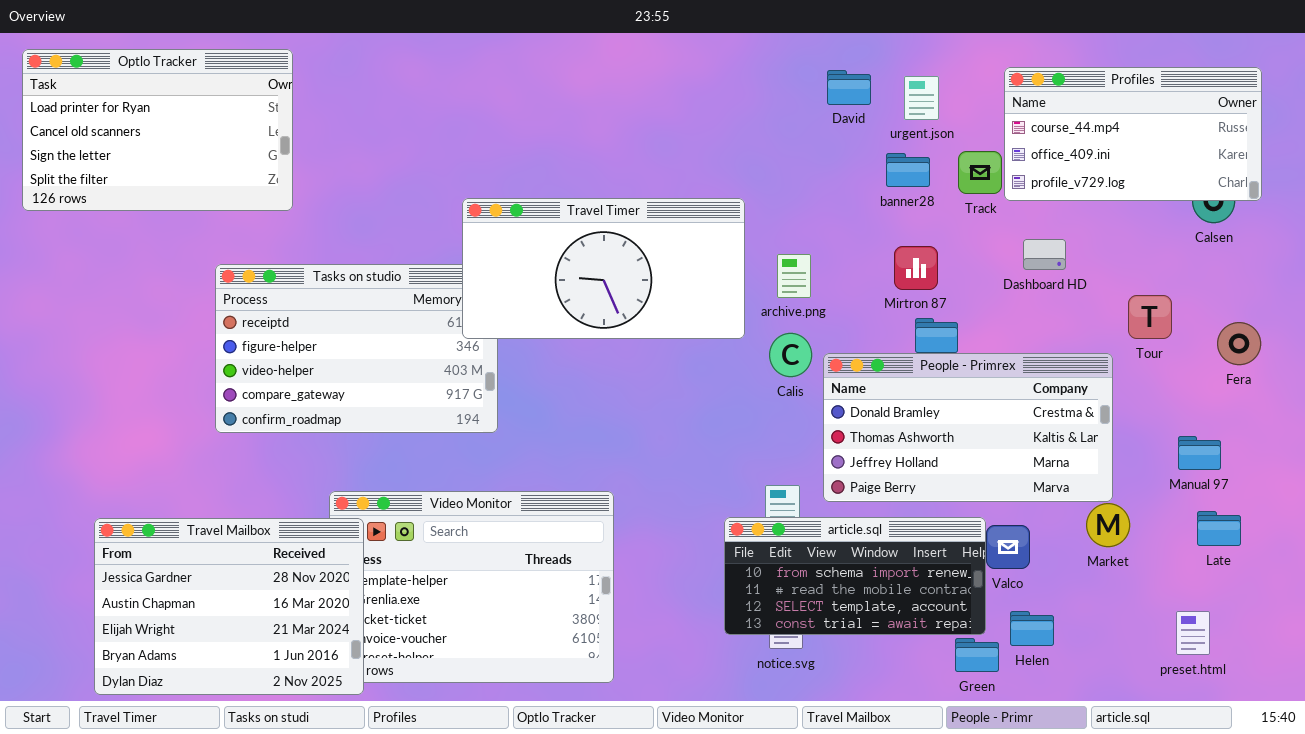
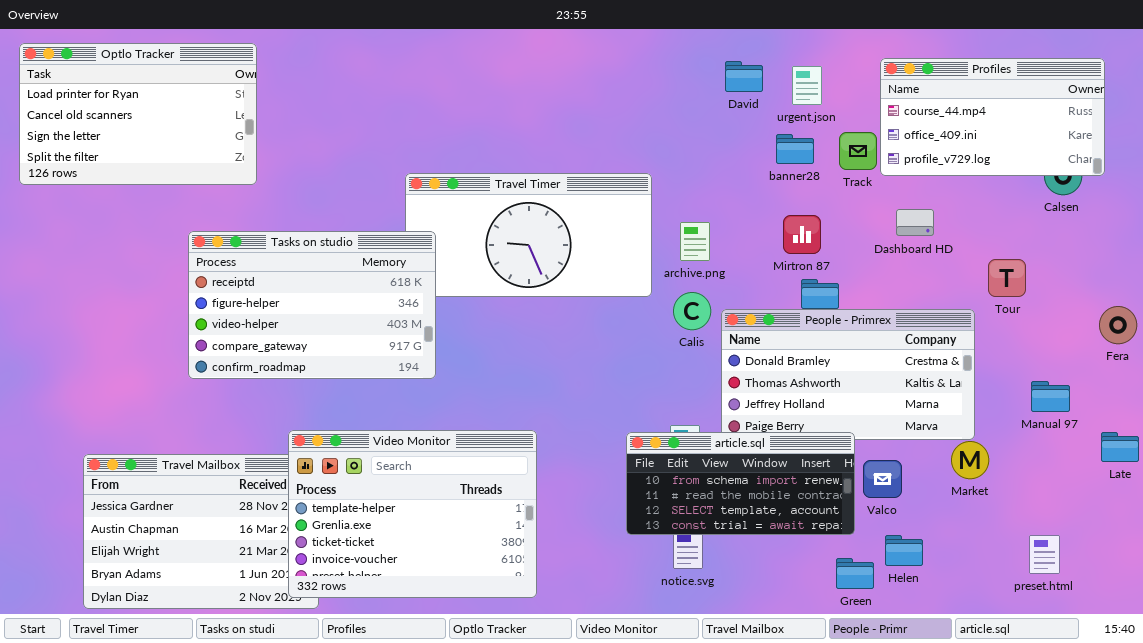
Tasks on studio: [215,264,498,433] -> [188,231,436,379], raised
Fera: [1217,322,1261,365] -> [1099,306,1137,344], moved
Video Monitor: [329,491,614,683] -> [288,430,537,598], raised
Late: [1197,511,1241,546] -> [1101,432,1139,462], moved
article.sql: [724,517,986,635] -> [626,432,855,535], moved

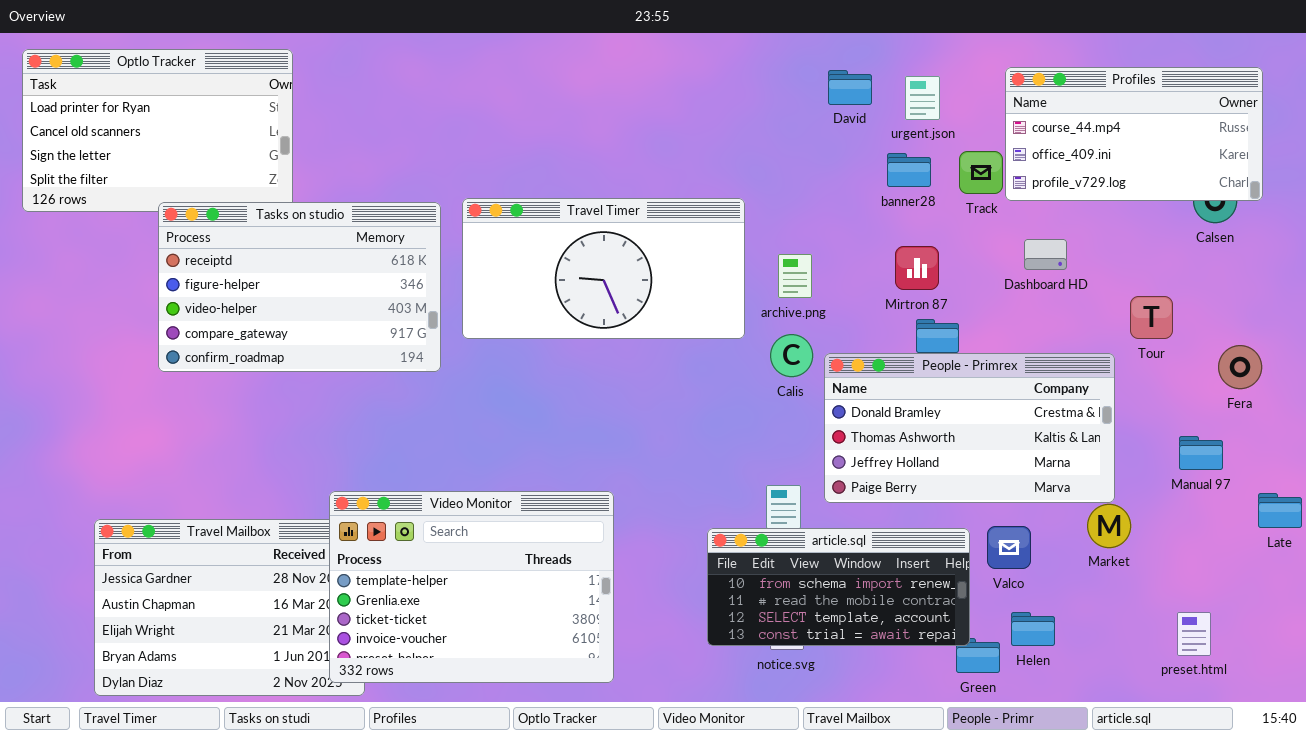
Tasks on studio: [188,231,436,379] -> [158,202,441,372], moved
Fera: [1099,306,1137,344] -> [1218,345,1262,389], moved
article.sql: [626,432,855,535] -> [707,528,970,646], moved

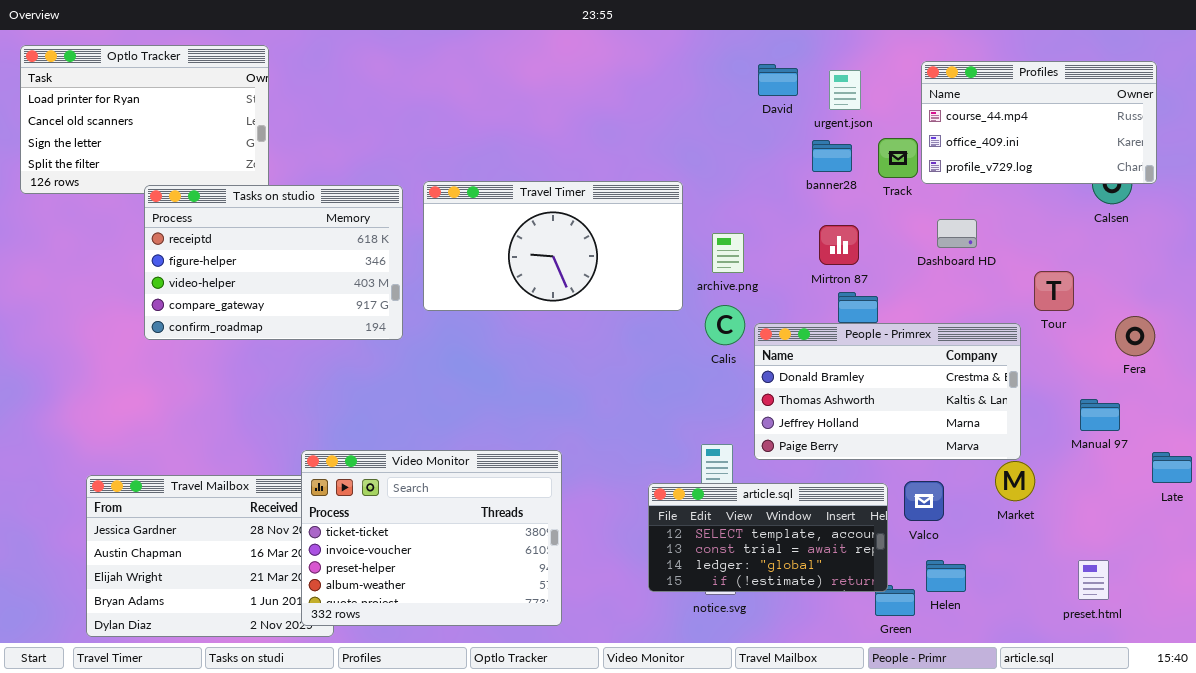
Video Monitor: [329,491,614,683] -> [301,450,562,626], scrolled down 2 rows
article.sql: [707,528,970,646] -> [648,483,888,592], scrolled down 2 rows

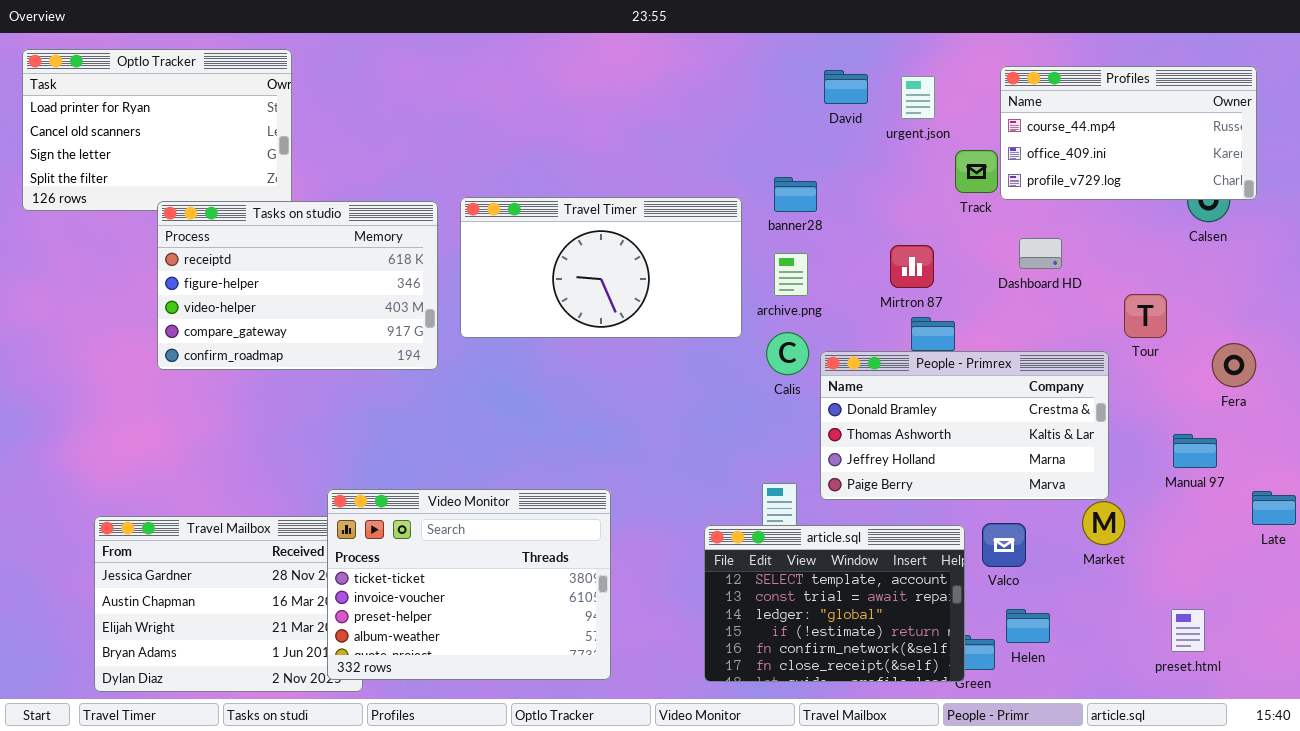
banner28: [812,140,852,172] -> [774,177,817,212], moved
article.sql: [648,483,888,592] -> [704,525,965,682], resized

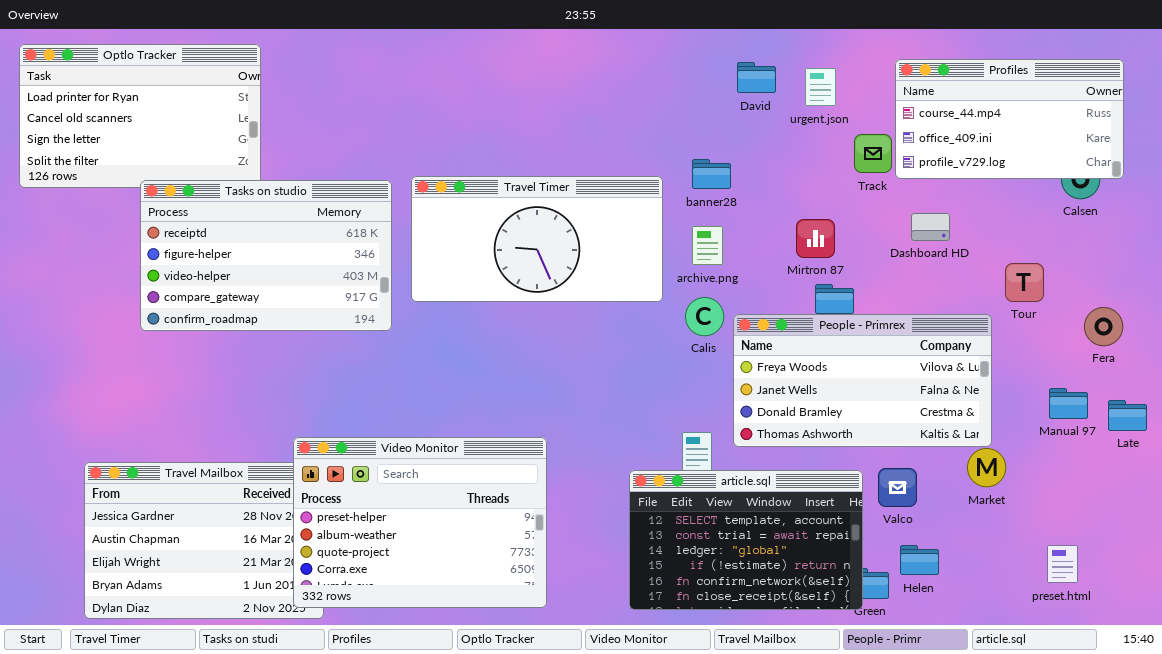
People - Primrex: [820,351,1109,500] -> [733,314,992,447], scrolled up 2 rows
Video Monitor: [327,489,611,680] -> [293,437,547,608], scrolled down 2 rows
Late: [1252,491,1296,525] -> [1108,400,1147,431], moved

